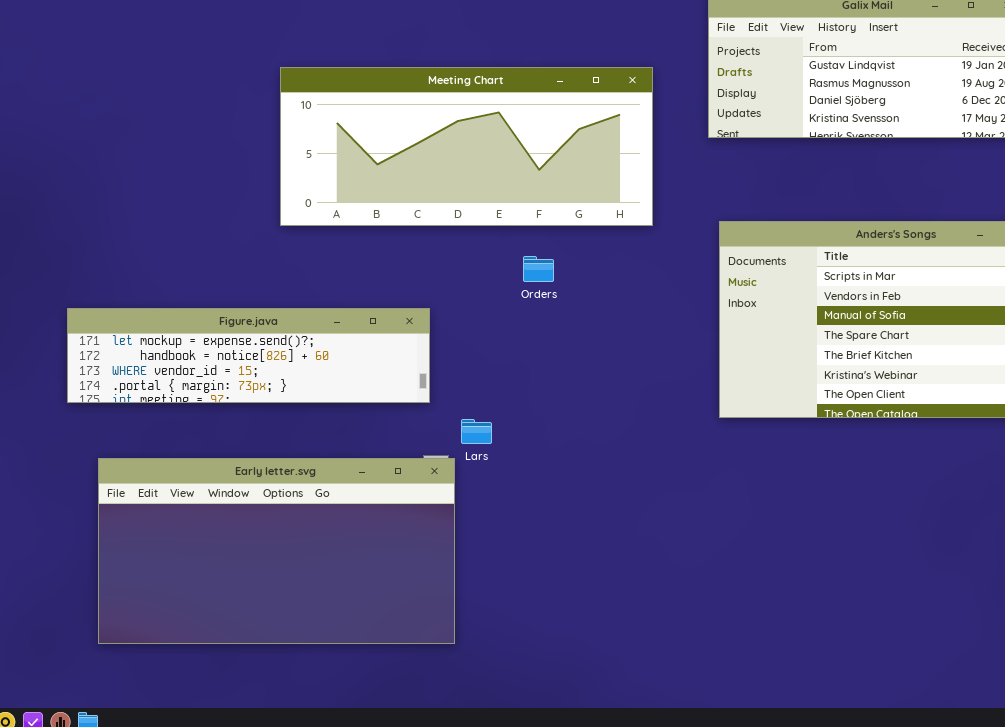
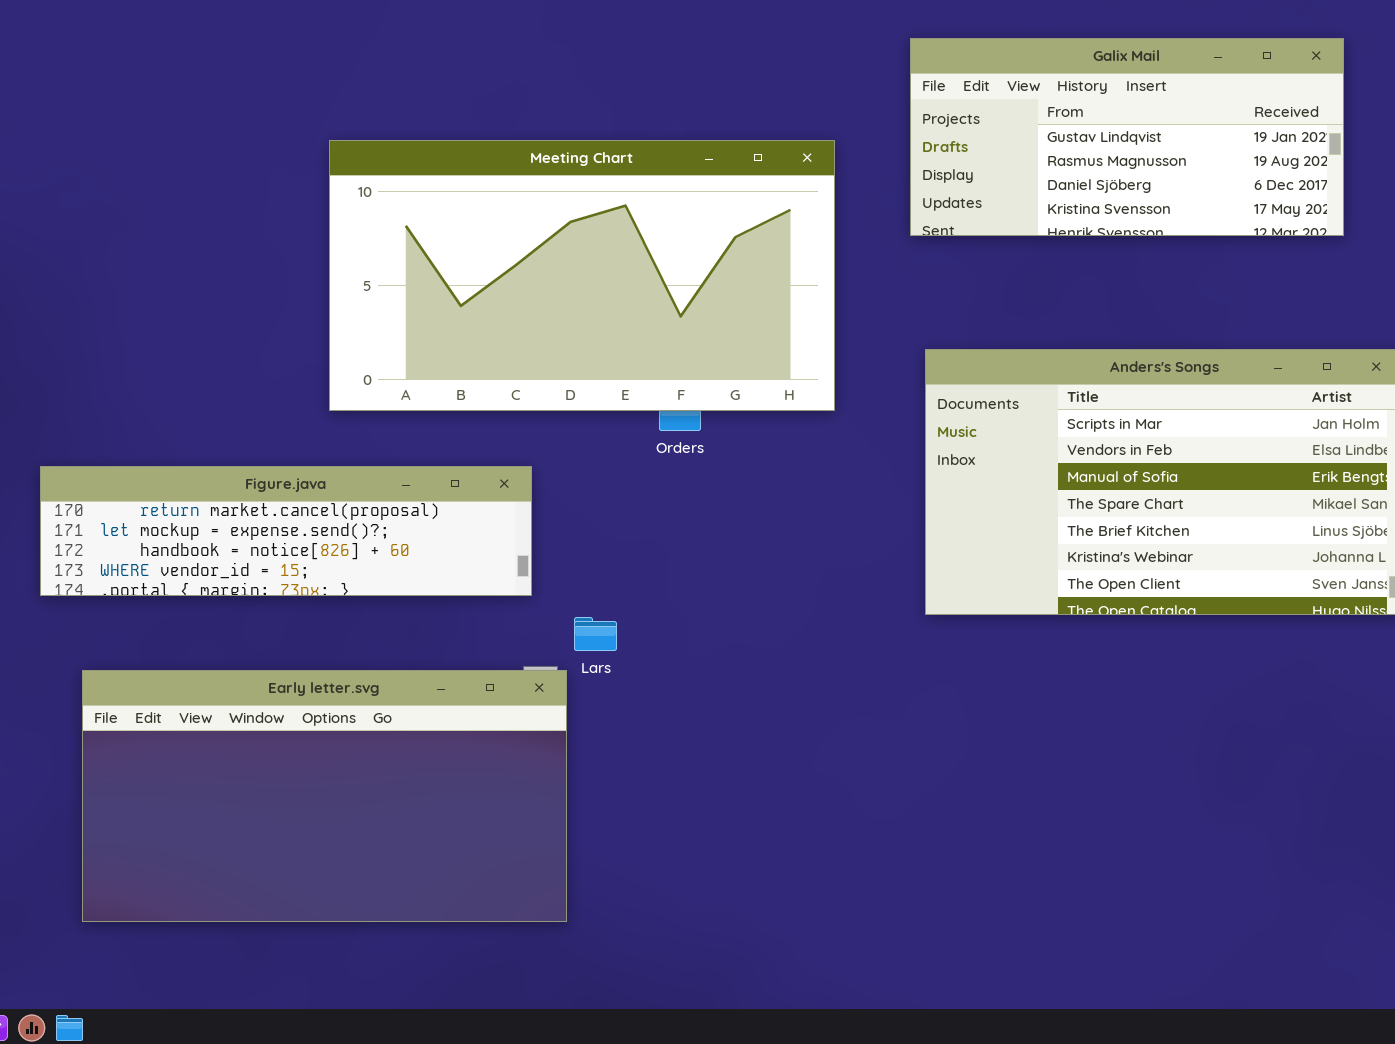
Meeting Chart: [280,67,653,226] -> [329,140,835,411], resized
Figure.java: [67,308,430,403] -> [40,466,532,596], scrolled up 1 row

